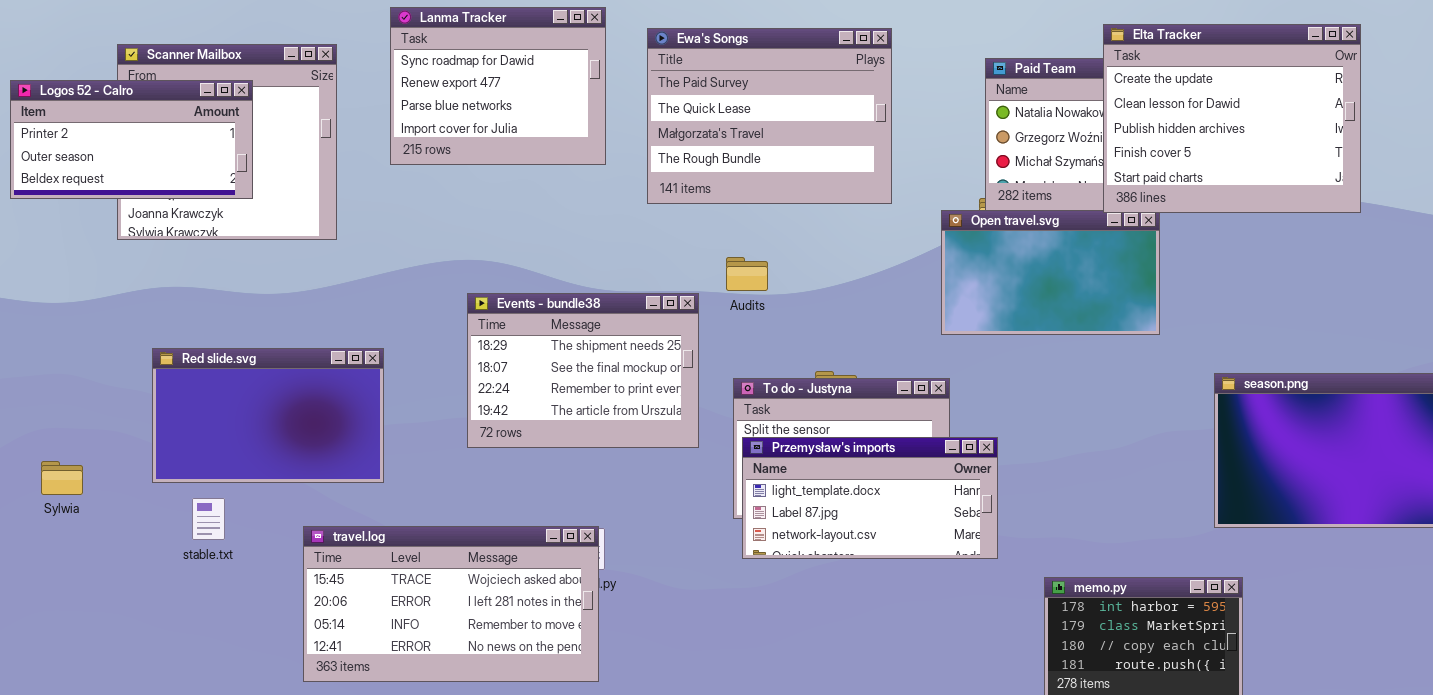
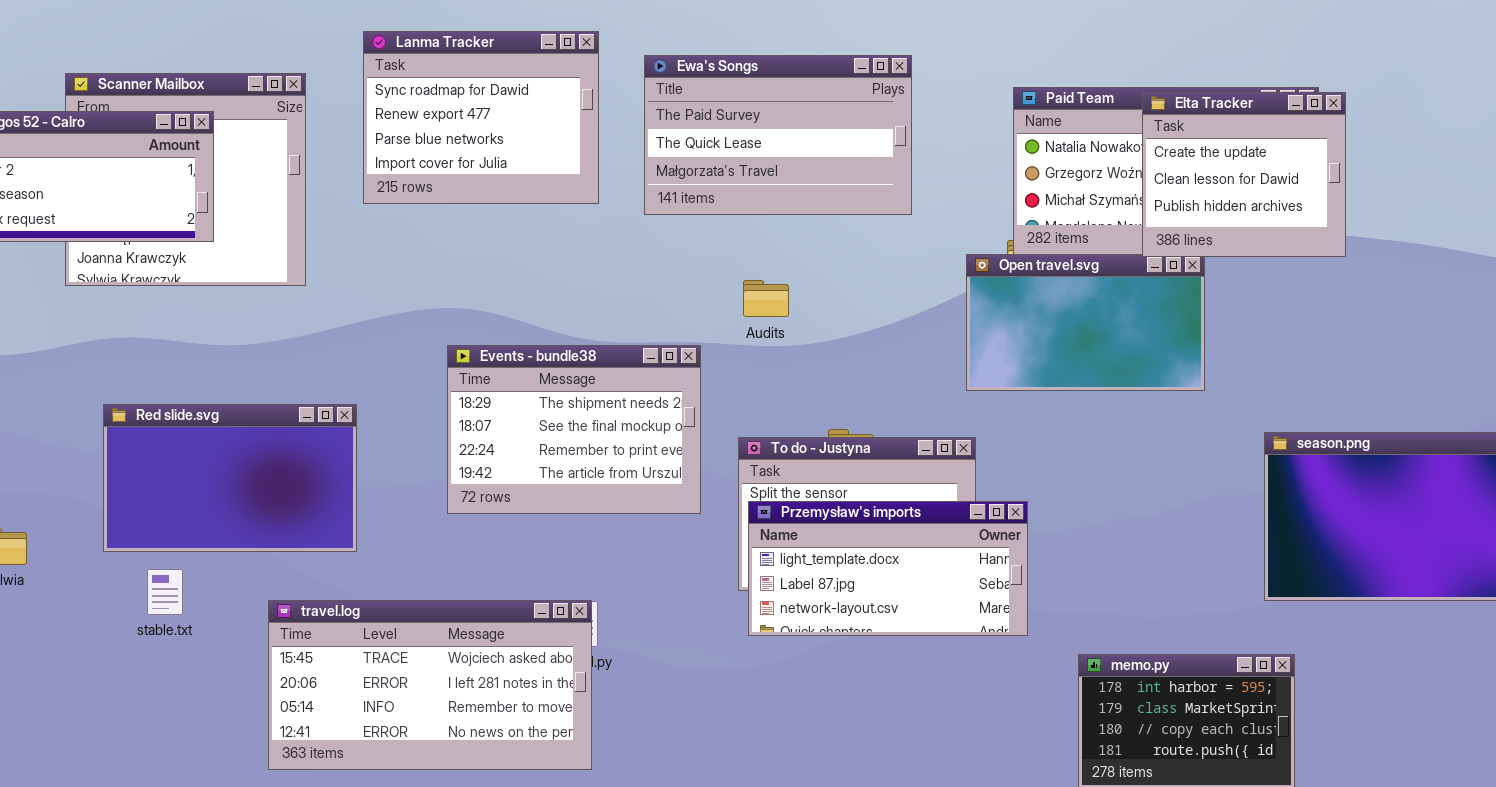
Elta Tracker: [1103,24,1361,213] -> [1142,92,1346,257], resized
Ewa's Songs: [647,28,892,204] -> [644,55,912,215], resized
Audits: [726,257,768,291] -> [743,280,789,317], moved

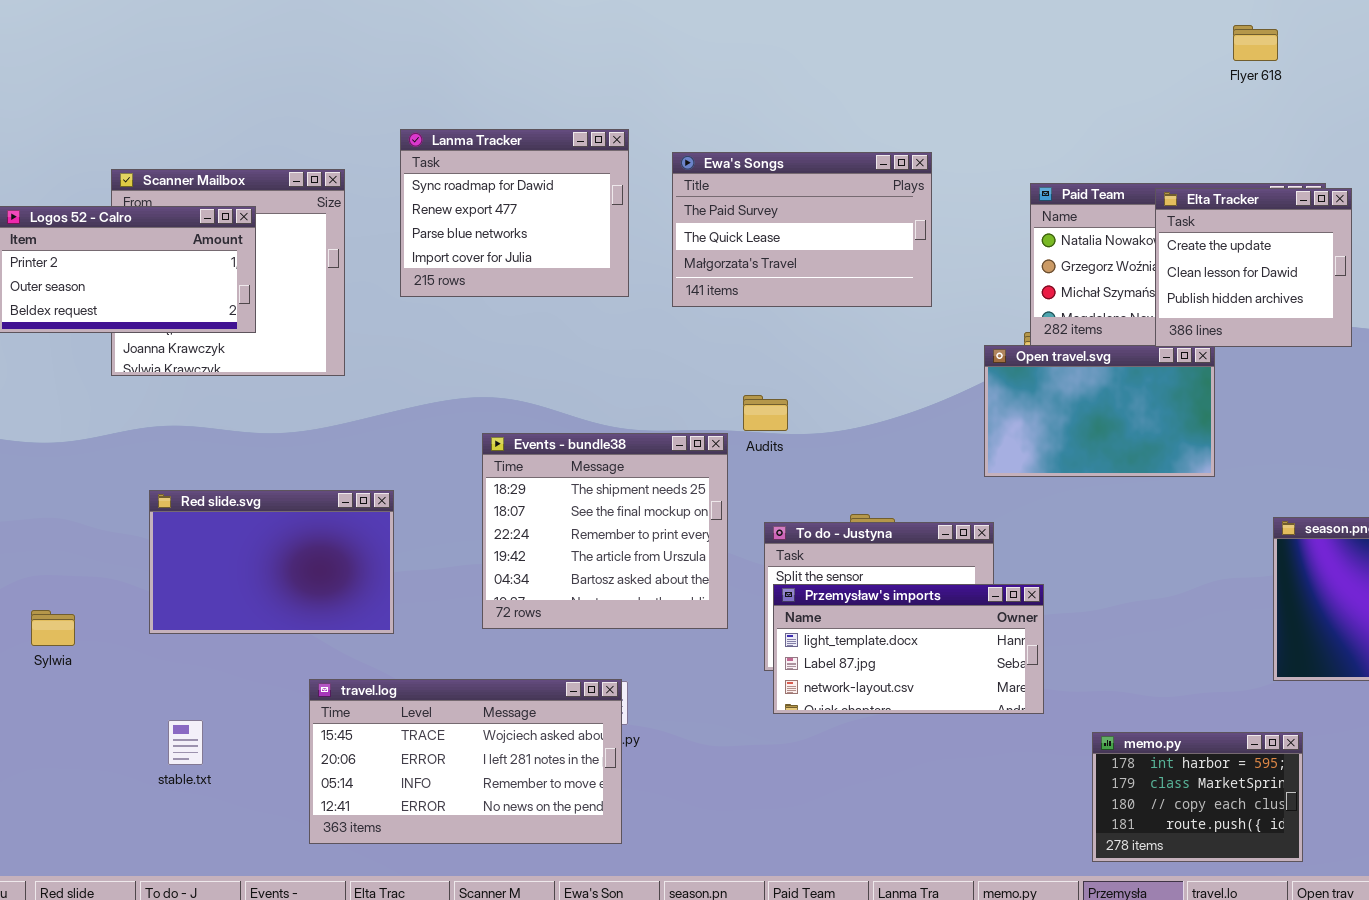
Audits: [743,280,789,317] -> [743,395,788,431], moved
Events - bundle38: [447,345,701,514] -> [482,433,728,629], resized
stable.txt: [147,569,183,615] -> [168,720,203,765], moved

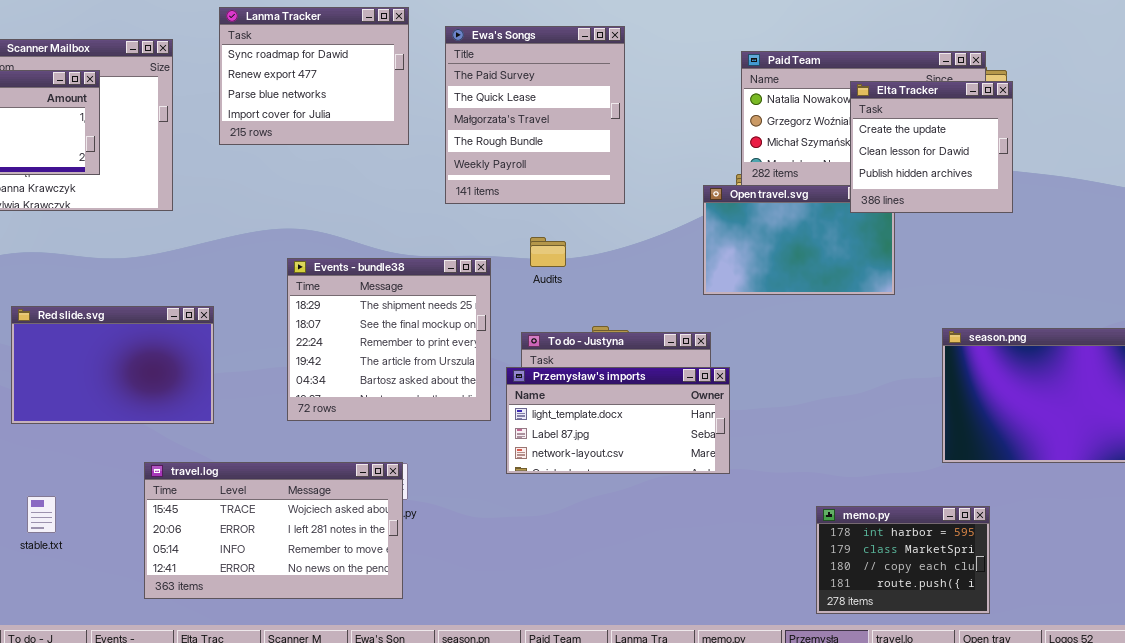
Ewa's Songs: [672,152,932,307] -> [445,26,625,204], resized
Elta Tracker: [1155,188,1352,347] -> [850,81,1013,213], moved
Audits: [743,395,788,431] -> [530,237,566,267], moved
Przemysław's imports: [773,584,1044,714] -> [506,367,730,474], moved
memo.py: [1092,732,1303,862] -> [816,506,990,614], moved

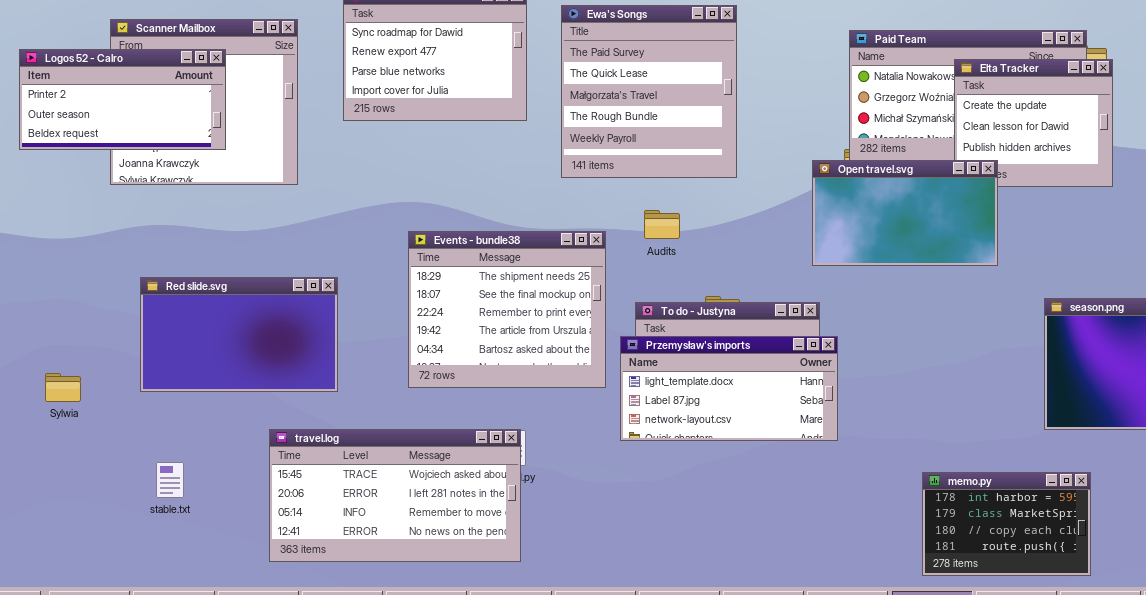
Open travel.svg: [703,185,895,295] -> [812,160,998,266], raised

